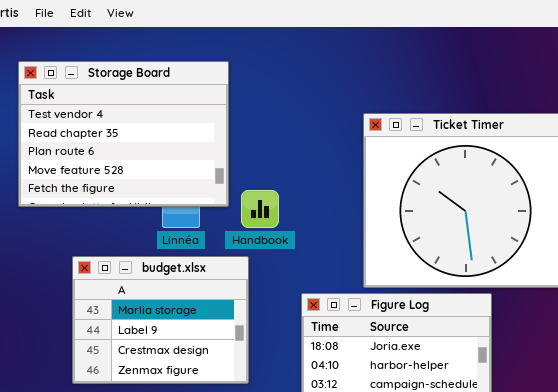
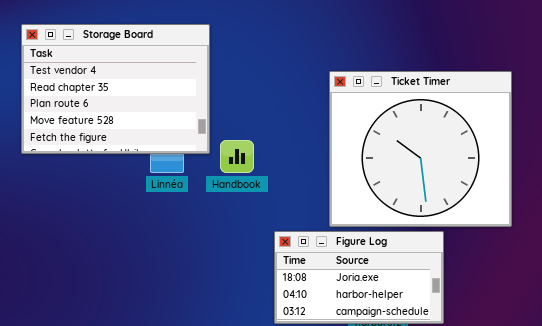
budget.xlsx: [72,256,249,384] -> none, closed

